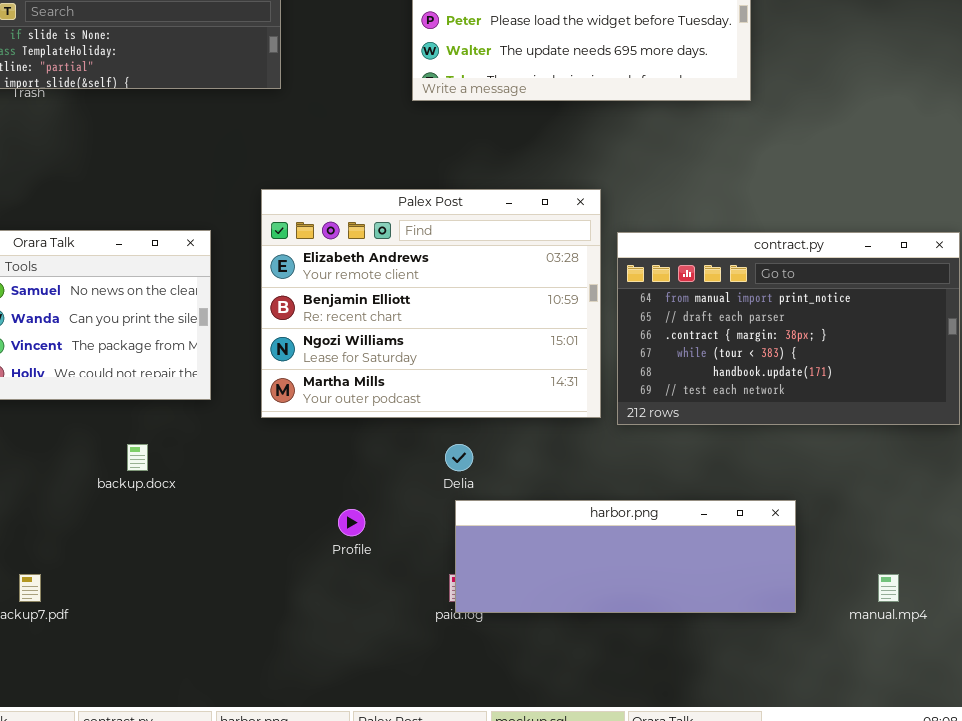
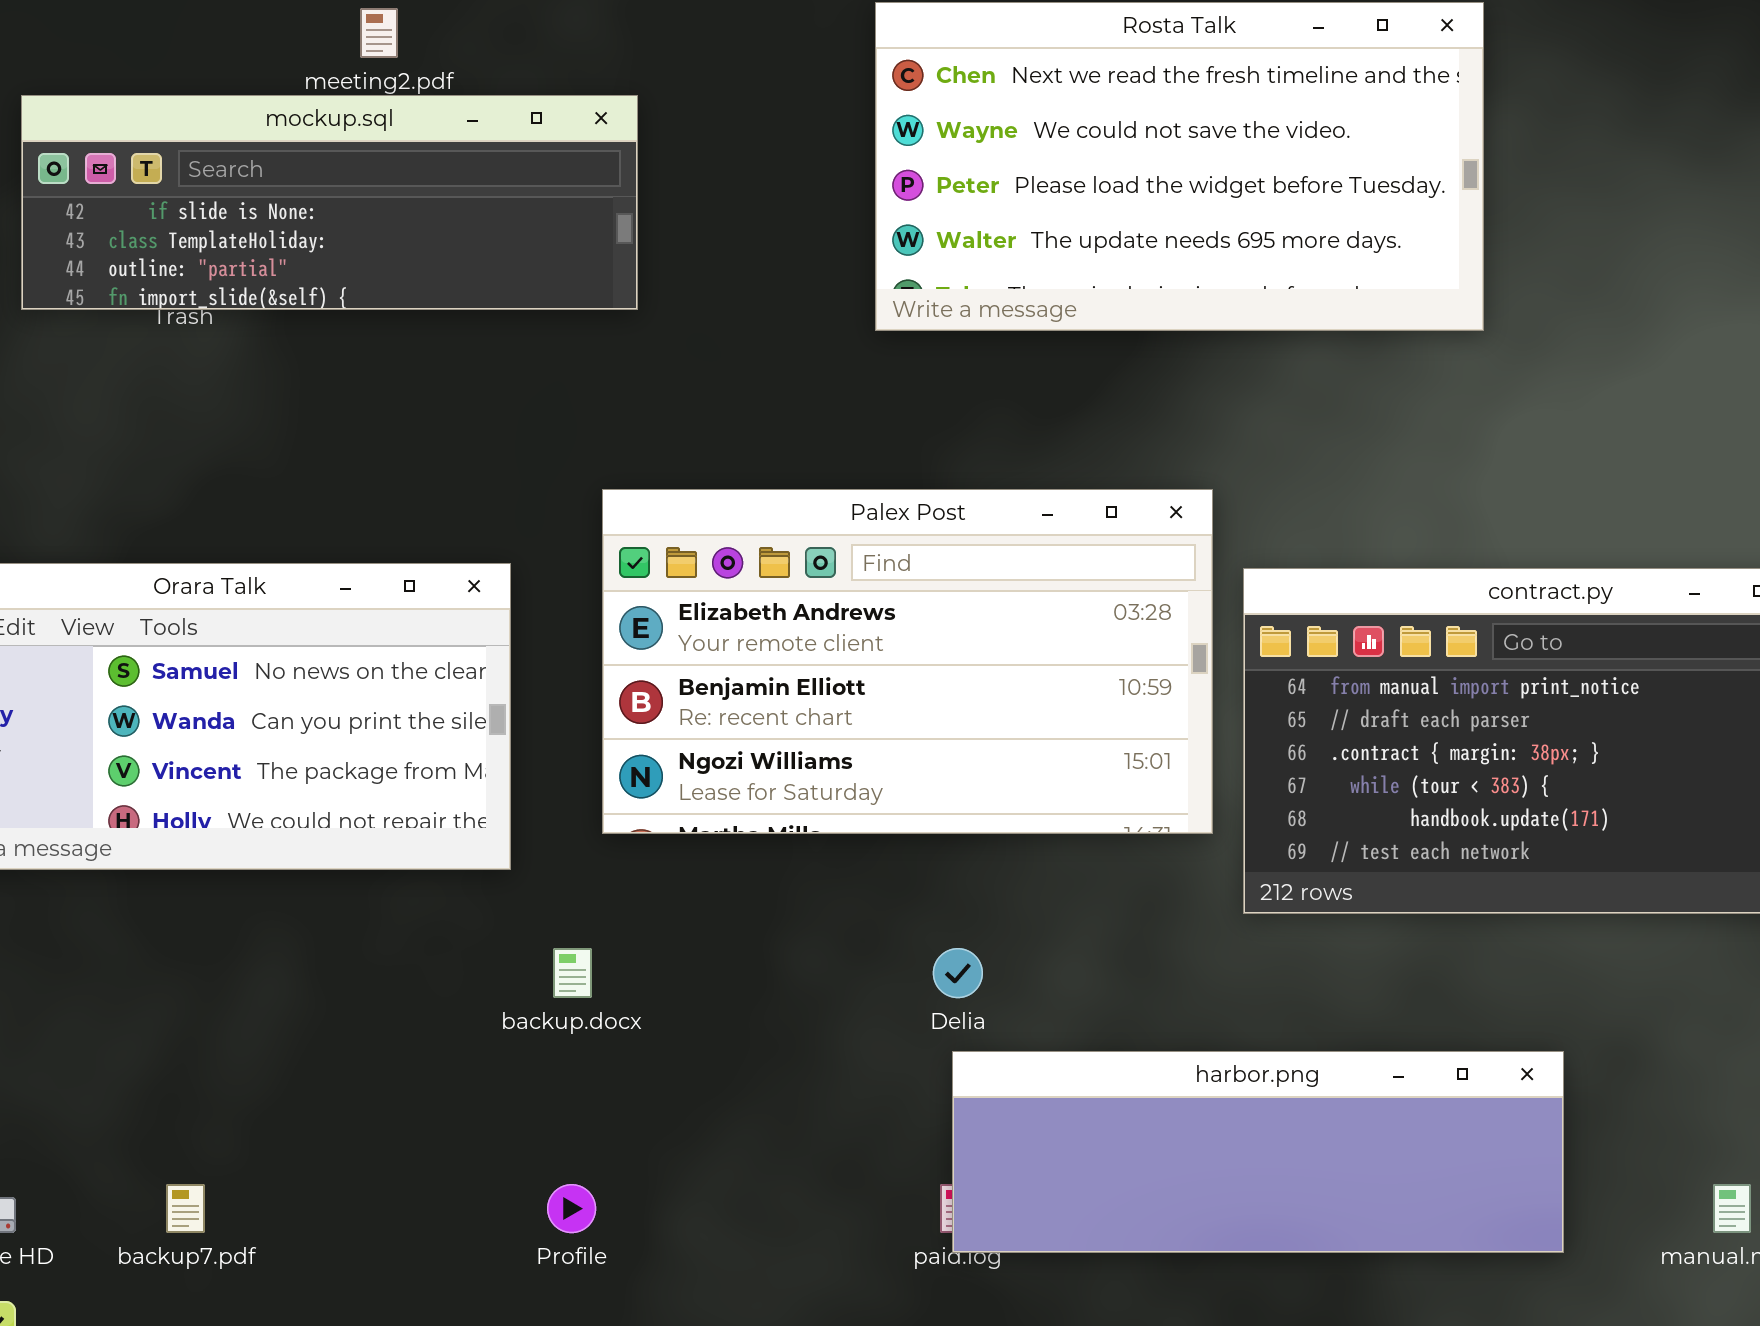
Palex Post: [261,189,601,418] -> [602,489,1213,834], resized
backup.docx: [127,444,148,471] -> [553,948,592,998], moved
Profile: [338,509,365,536] -> [547,1184,596,1233], moved

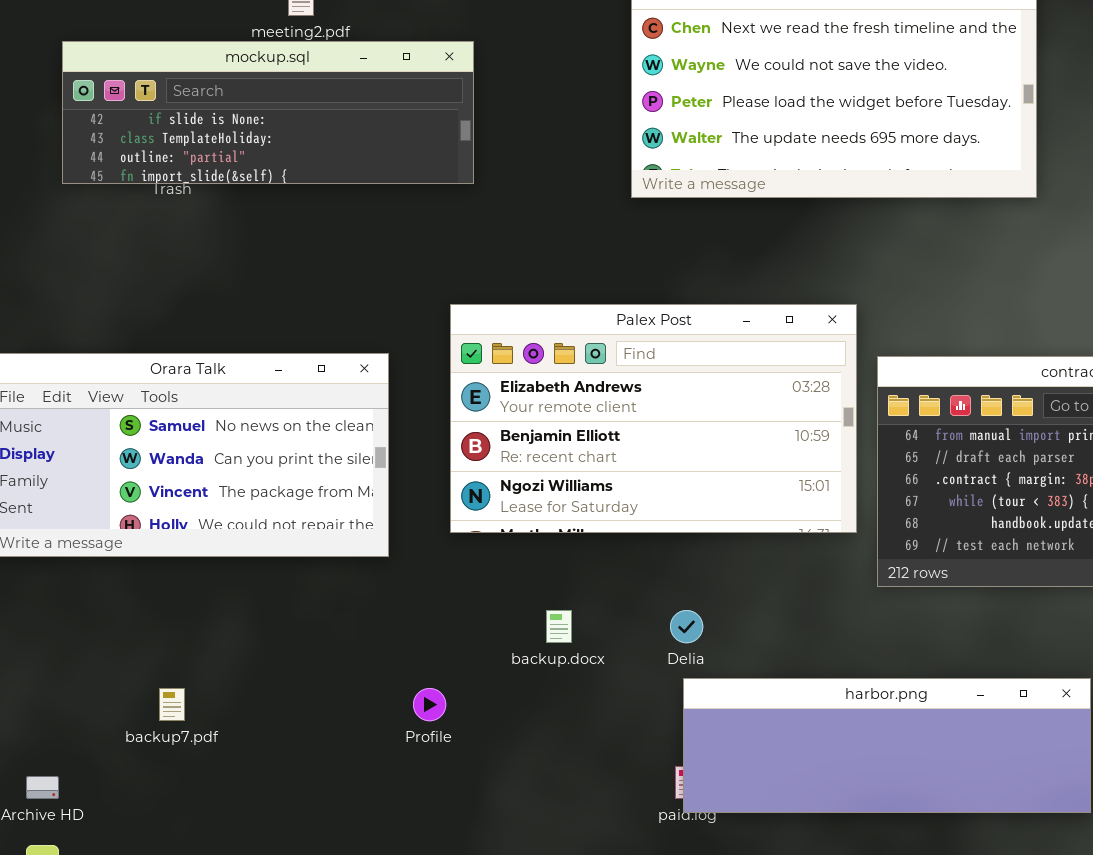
backup.docx: [553,948,592,998] -> [546,610,572,643], moved
backup7.pdf: [166,1184,205,1233] -> [159,688,185,721], moved
Profile: [547,1184,596,1233] -> [413,688,446,721], moved

